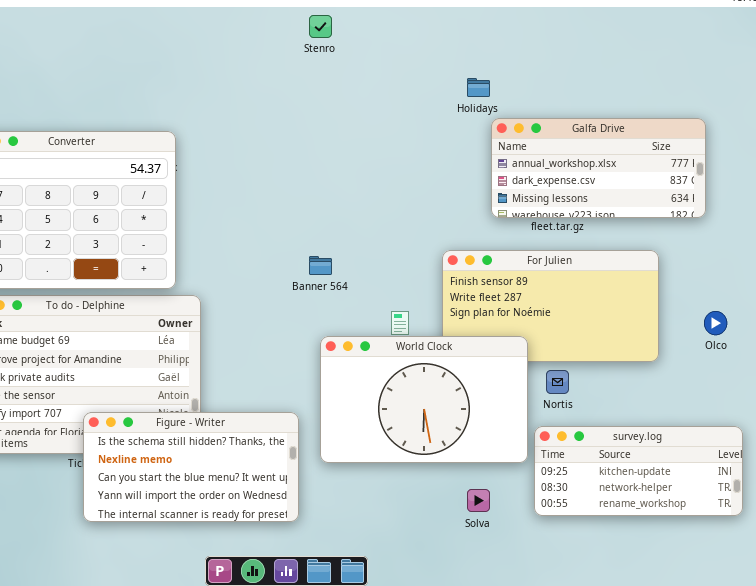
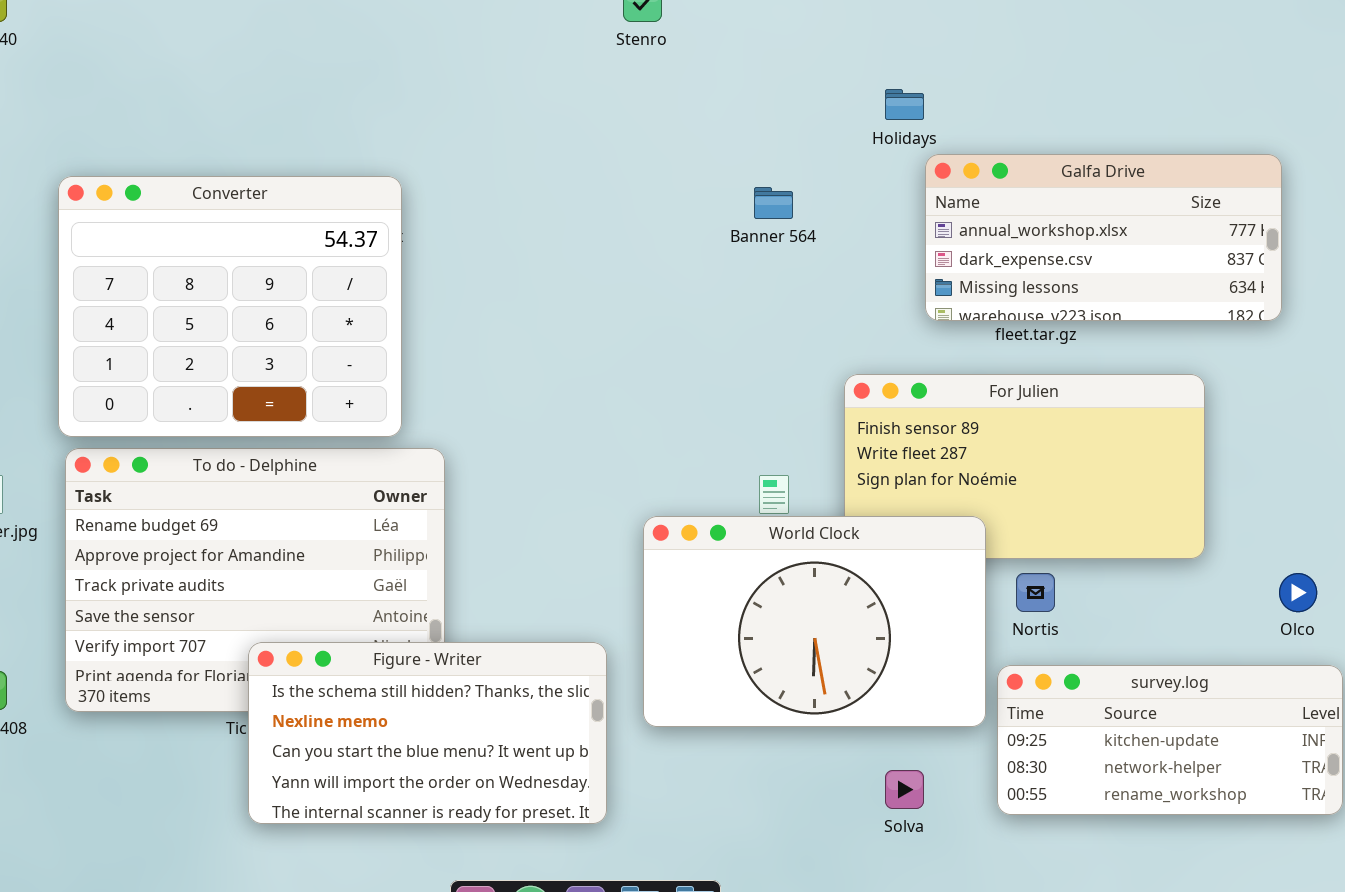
Banner 564: [309,256,332,275] -> [754,187,793,219], moved
Olco: [704,311,727,335] -> [1279,573,1317,612], moved

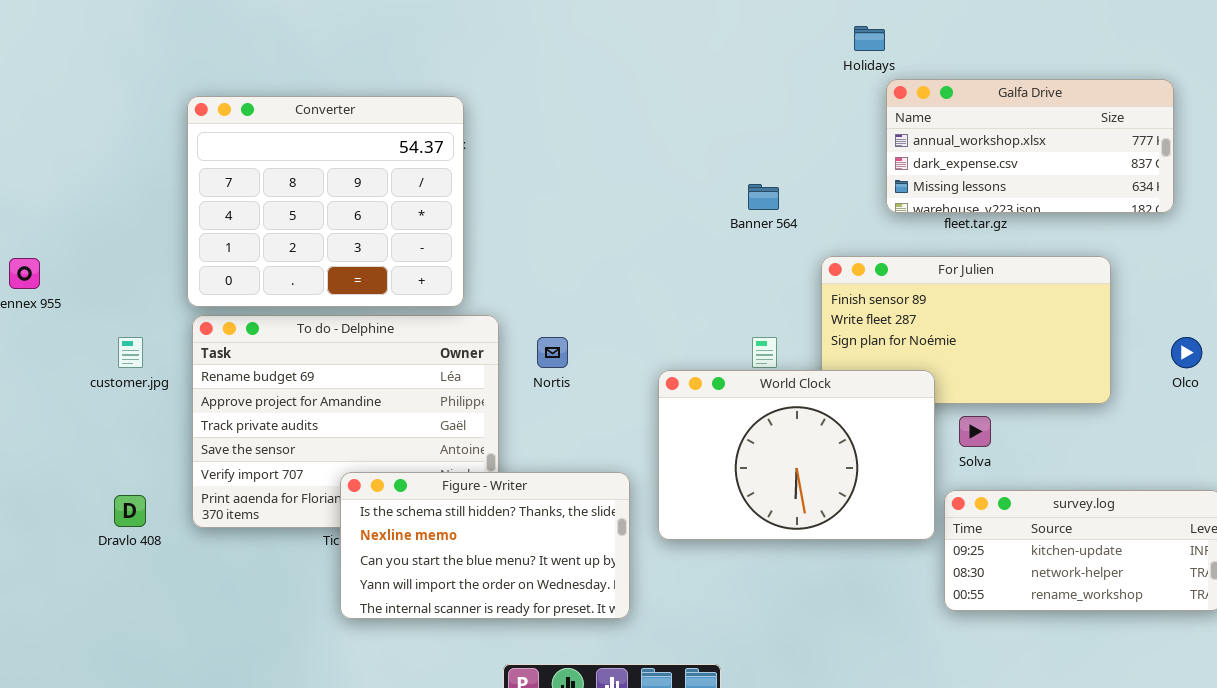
Banner 564: [754,187,793,219] -> [748,184,779,210], moved
Nortis: [1016,573,1055,612] -> [537,337,568,368], moved
Olco: [1279,573,1317,612] -> [1171,337,1202,368], moved
Solva: [885,770,924,809] -> [959,416,991,447], moved

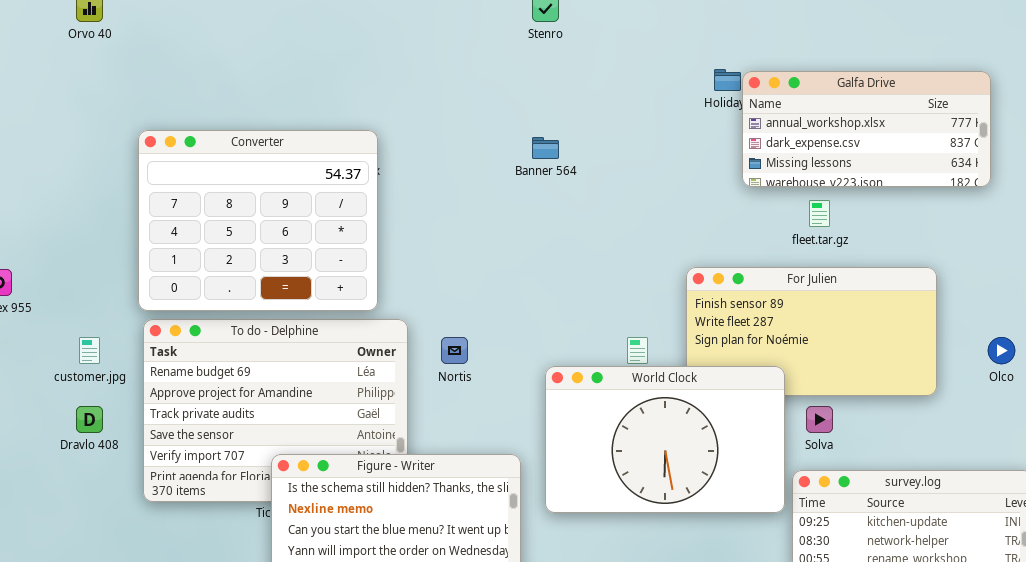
Galfa Drive: [886,79,1174,213] -> [742,71,991,187], moved
Banner 564: [748,184,779,210] -> [532,137,559,159], moved
Dravlo 408: [114,495,146,527] -> [76,406,103,433], moved

